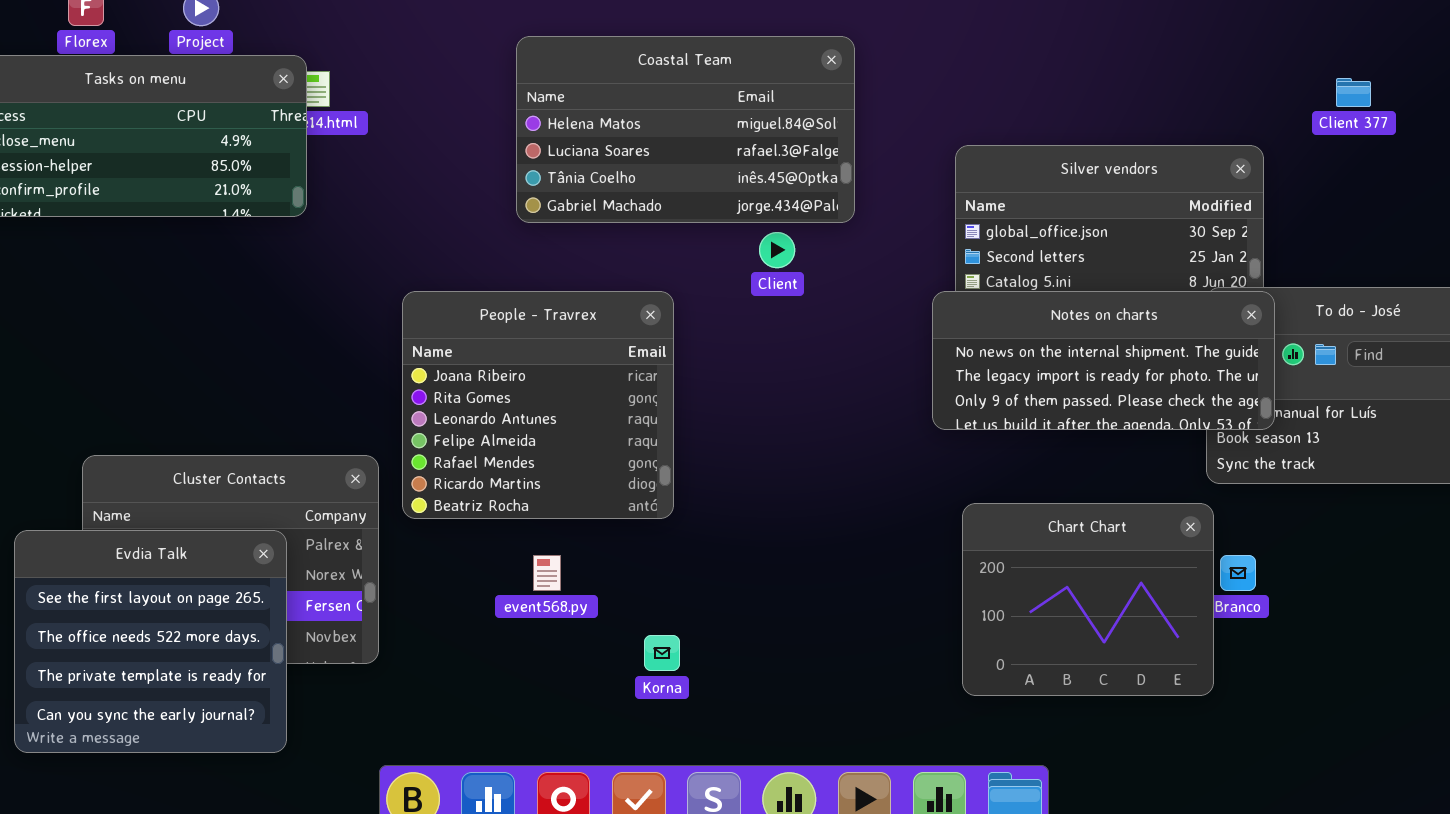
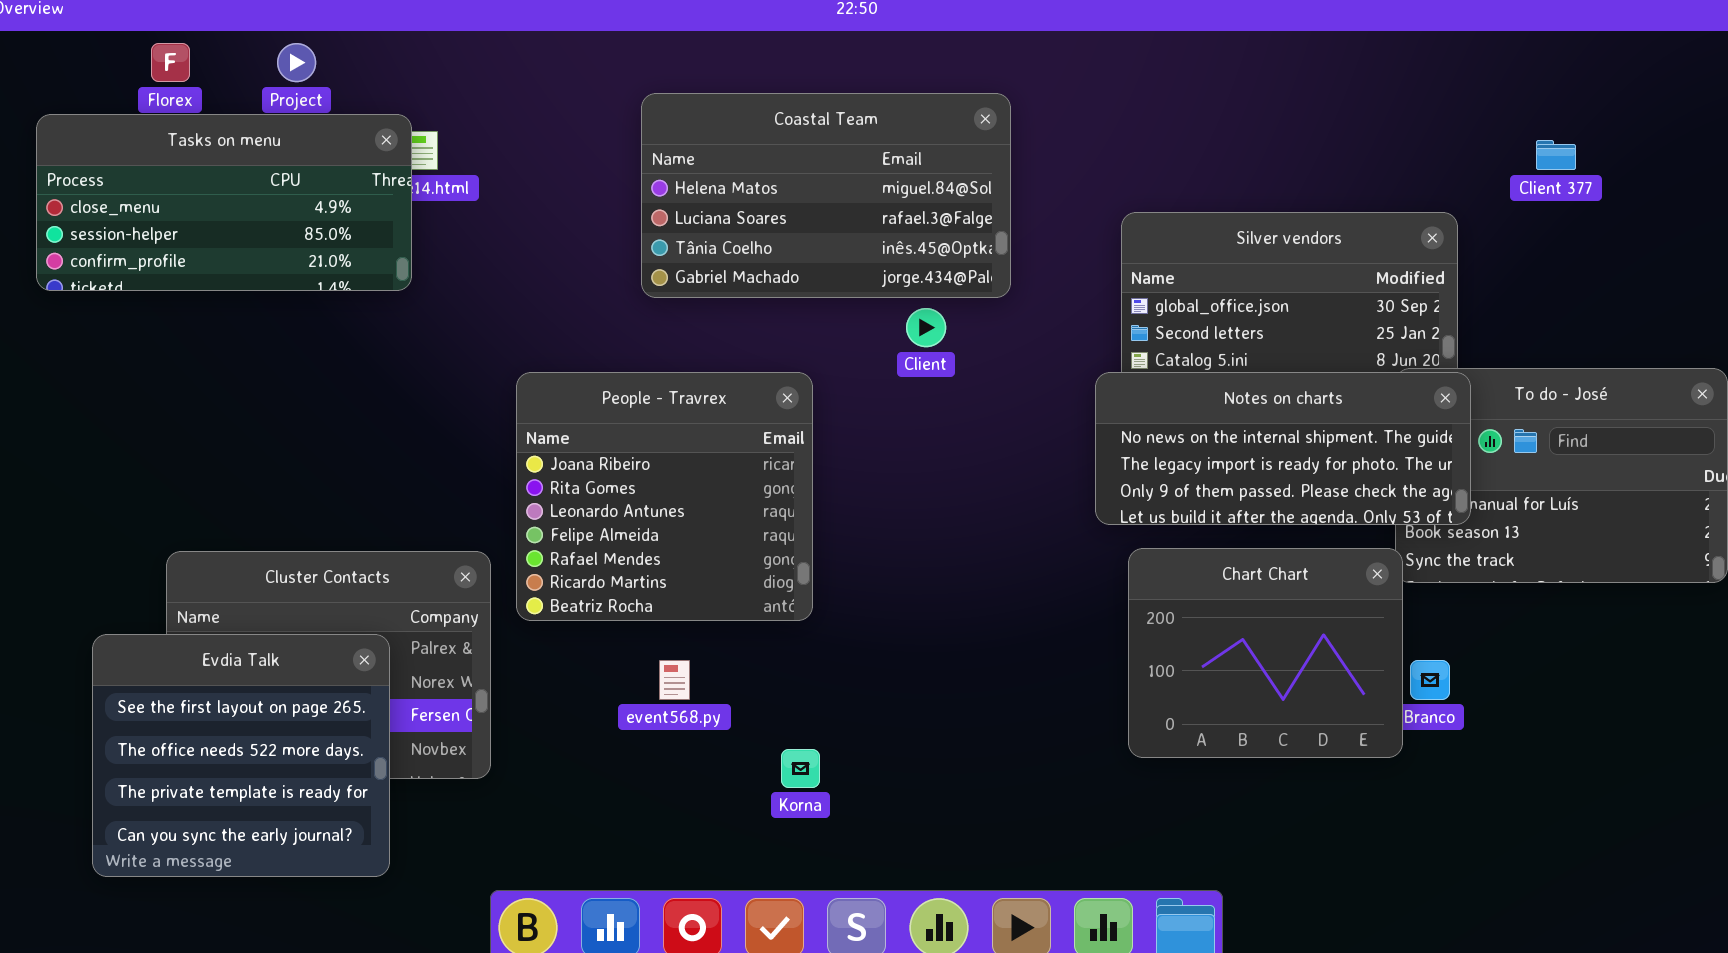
Chart Chart: [962,503,1214,696] -> [1128,548,1403,758], moved

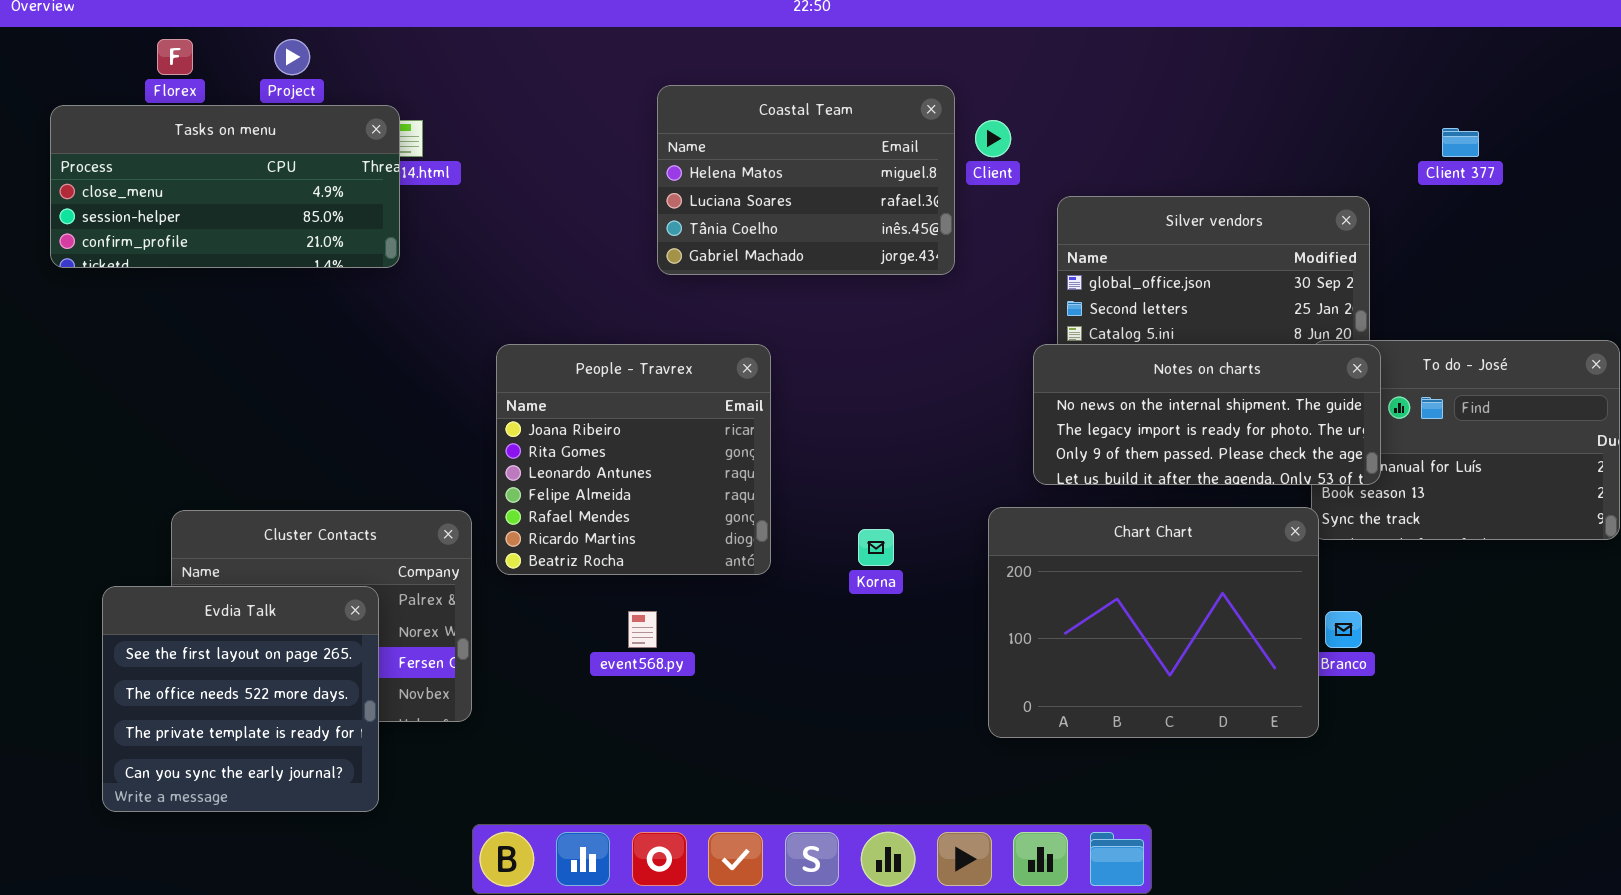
Coastal Team: [641,93,1011,298] -> [657,85,955,275], resized
Client: [906,308,946,347] -> [975,120,1011,157], moved
Chart Chart: [1128,548,1403,758] -> [988,507,1319,738], resized
Korna: [781,749,820,788] -> [858,529,894,566], moved

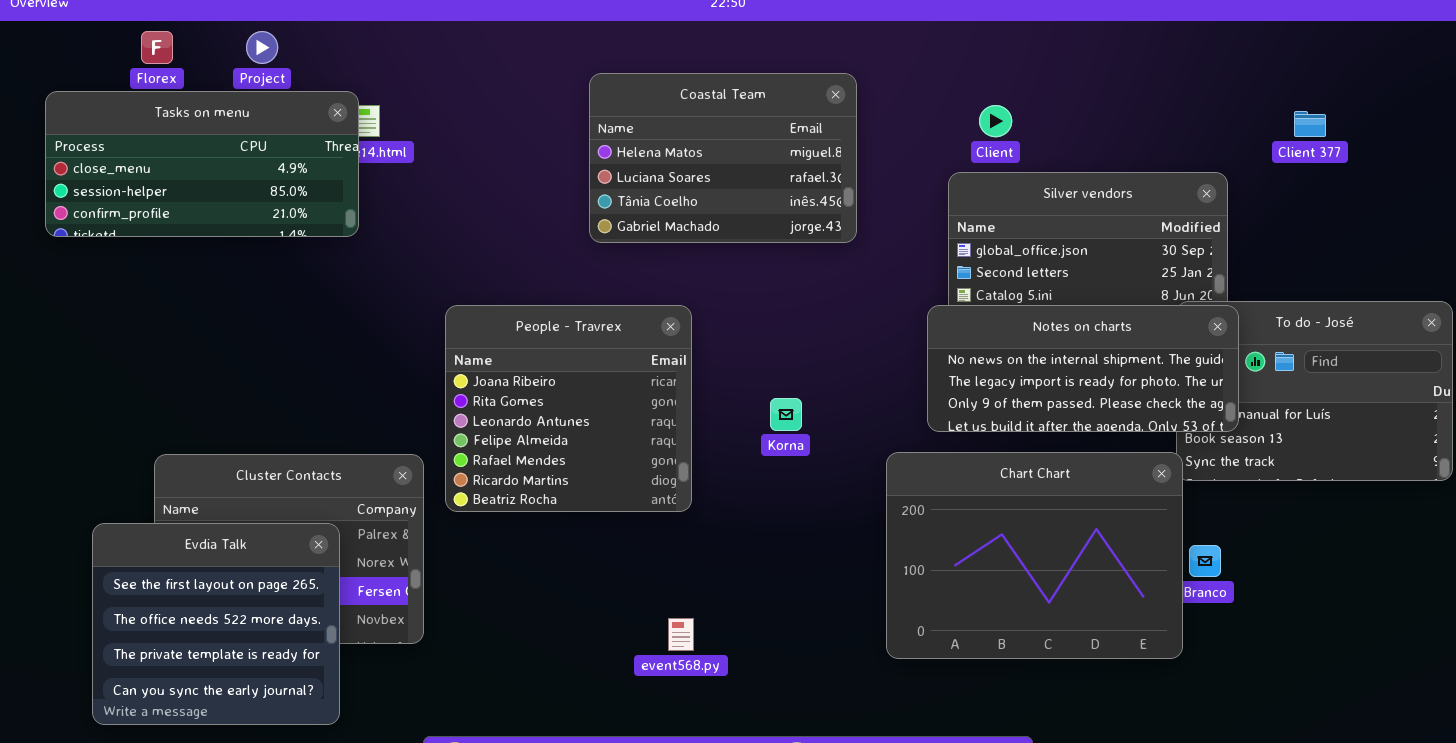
Client: [975,120,1011,157] -> [979,105,1012,137], moved
Korna: [858,529,894,566] -> [770,398,802,431], moved
event568.py: [628,611,657,648] -> [668,618,694,651], moved

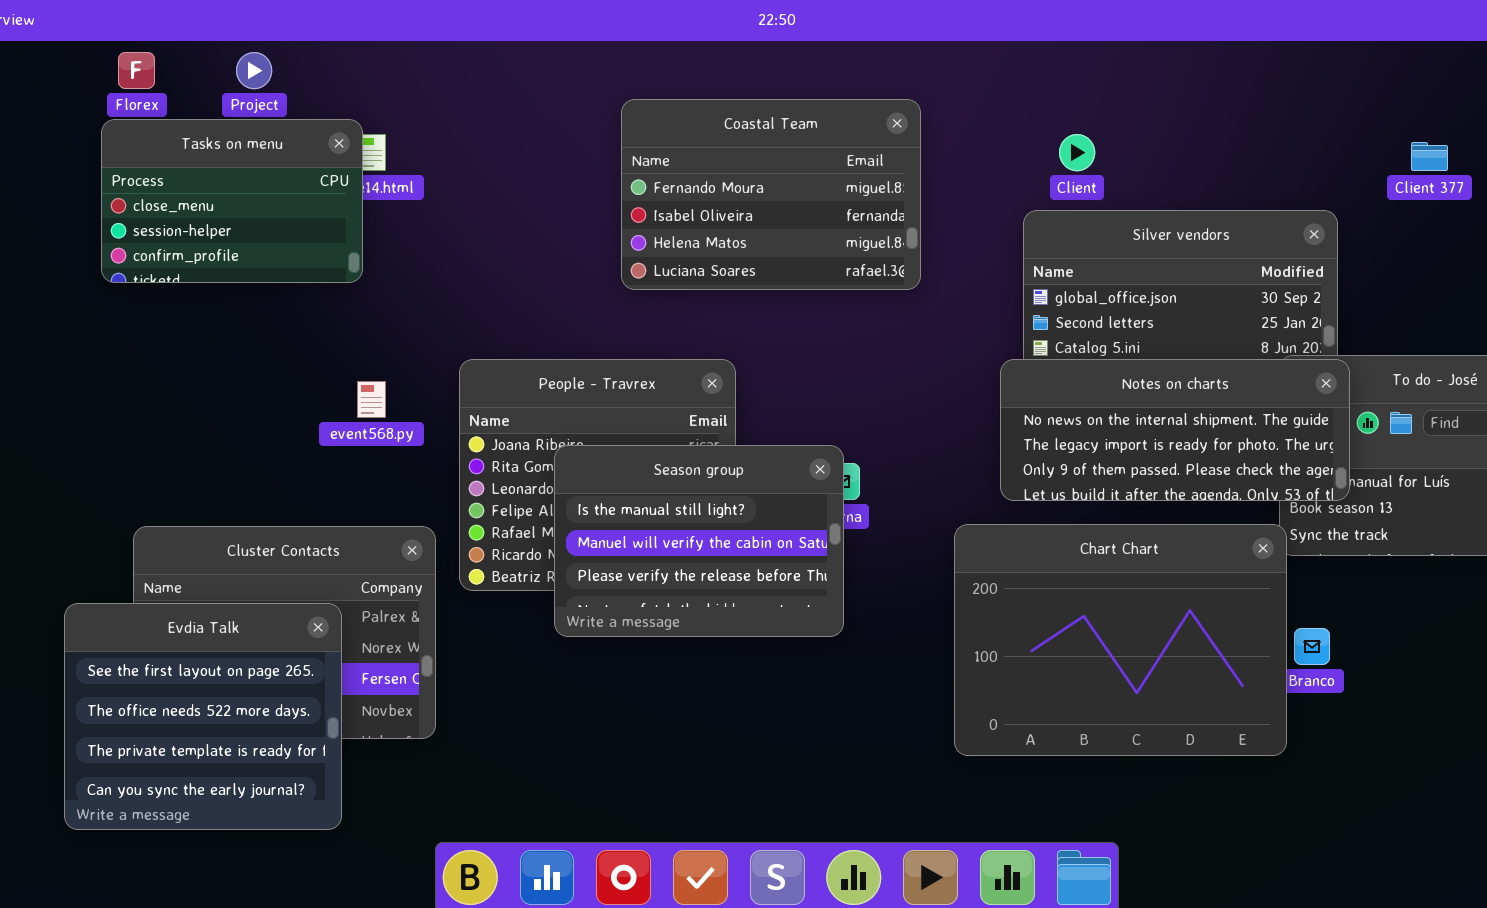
Coastal Team: [589,73,857,243] -> [621,99,921,290], scrolled up 2 rows
Tasks on menu: [45,91,359,237] -> [101,119,363,283], resized
Season group: none -> [554,445,844,637], opened
event568.py: [668,618,694,651] -> [357,381,386,418], moved

